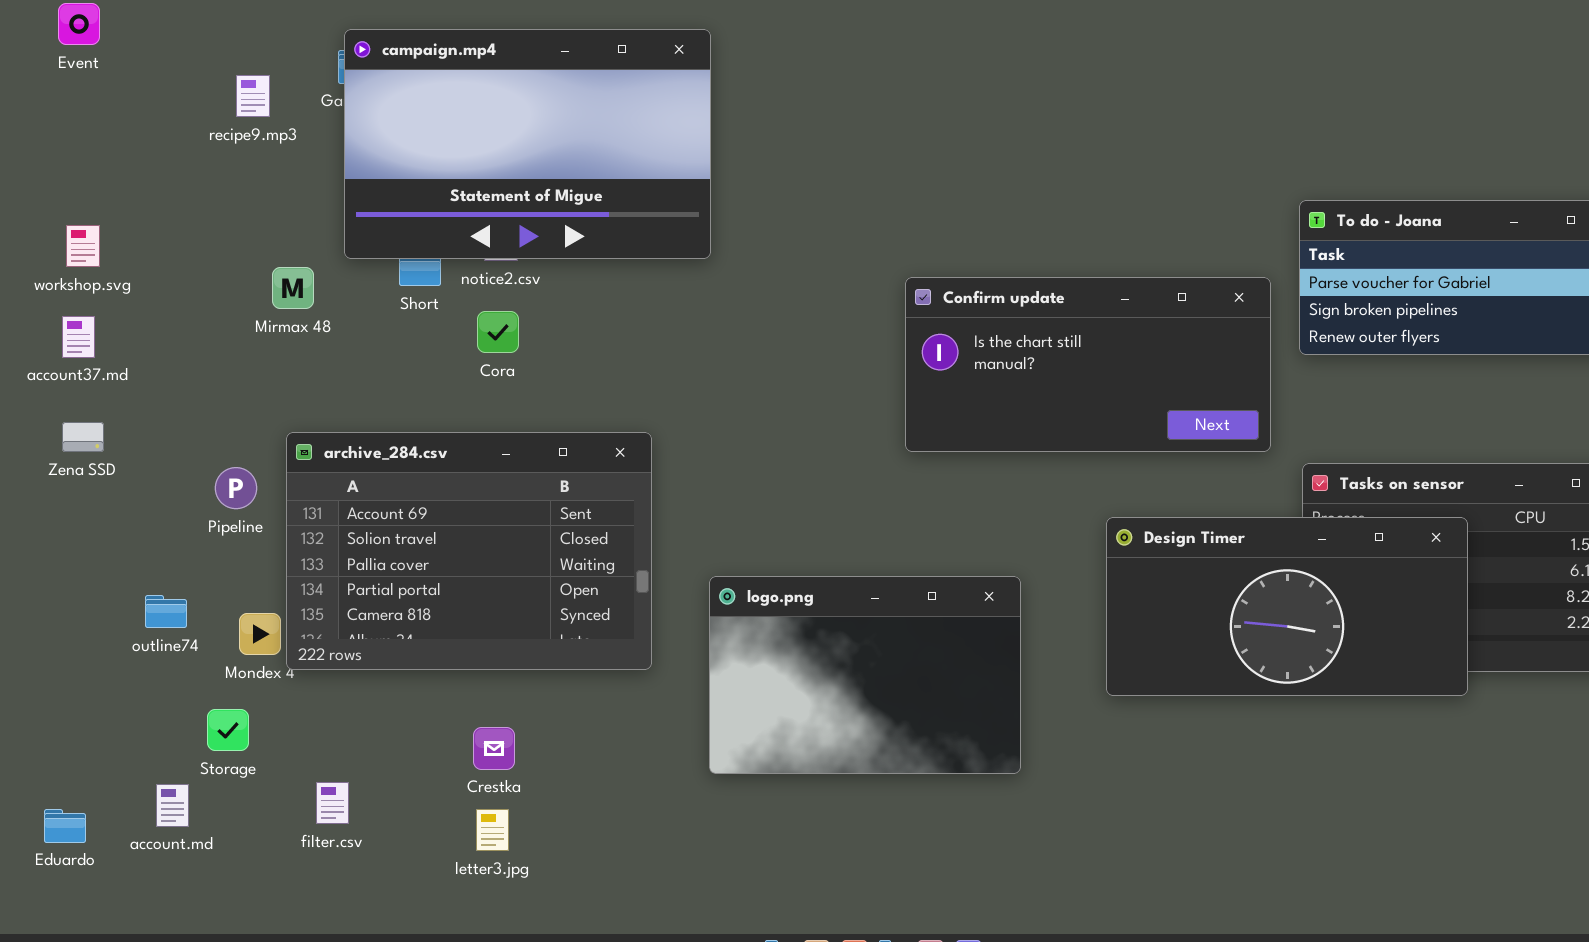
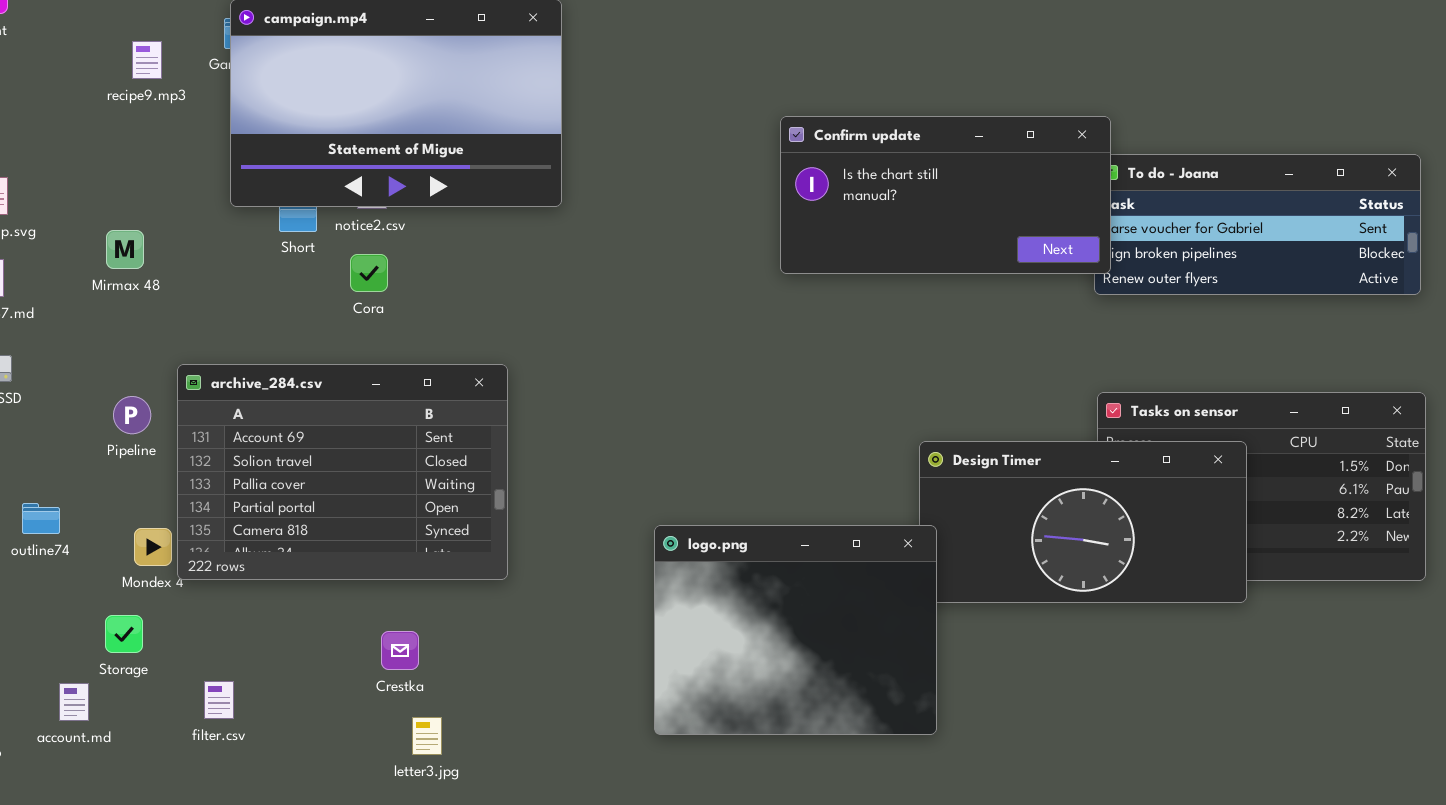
Mirmax 48: [272,267,314,309] -> [106,230,144,269], moved
Confirm update: [905,277,1271,452] -> [780,116,1111,274], moved
logo.png: [709,576,1021,774] -> [654,525,937,735], moved, resized
outline74: [145,595,187,628] -> [22,503,60,534], moved
Crestka: [473,727,515,770] -> [381,631,419,670], moved
letter3.jpg: [476,809,509,851] -> [412,717,442,755], moved

